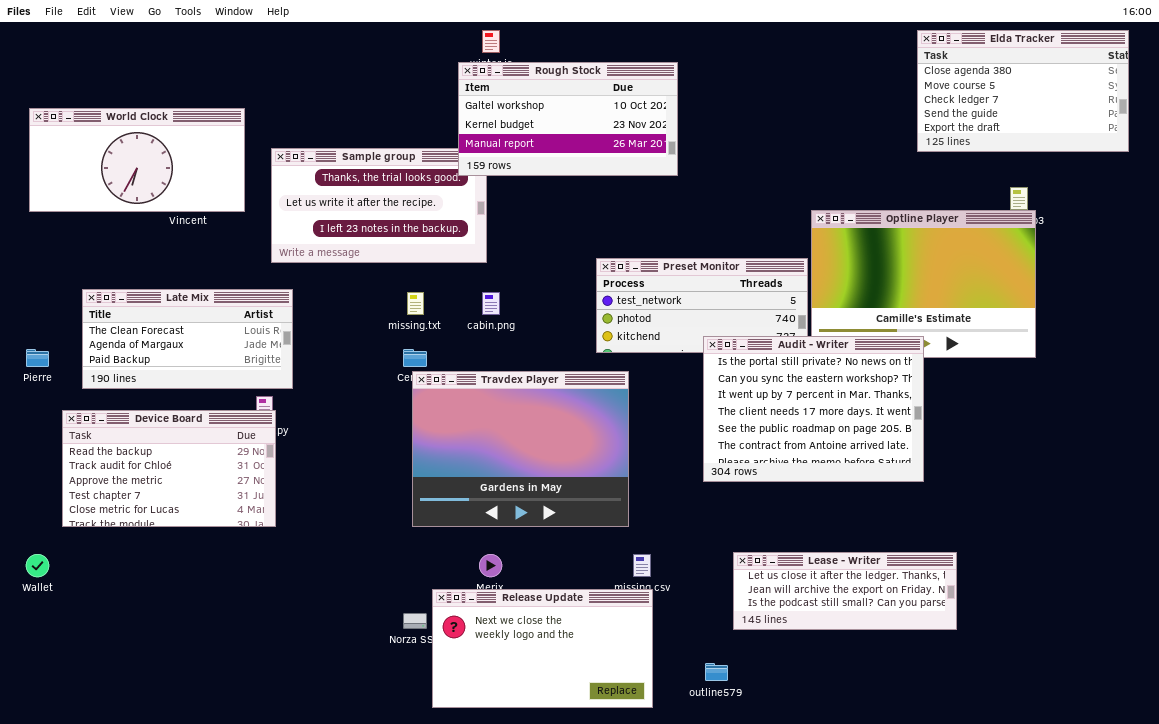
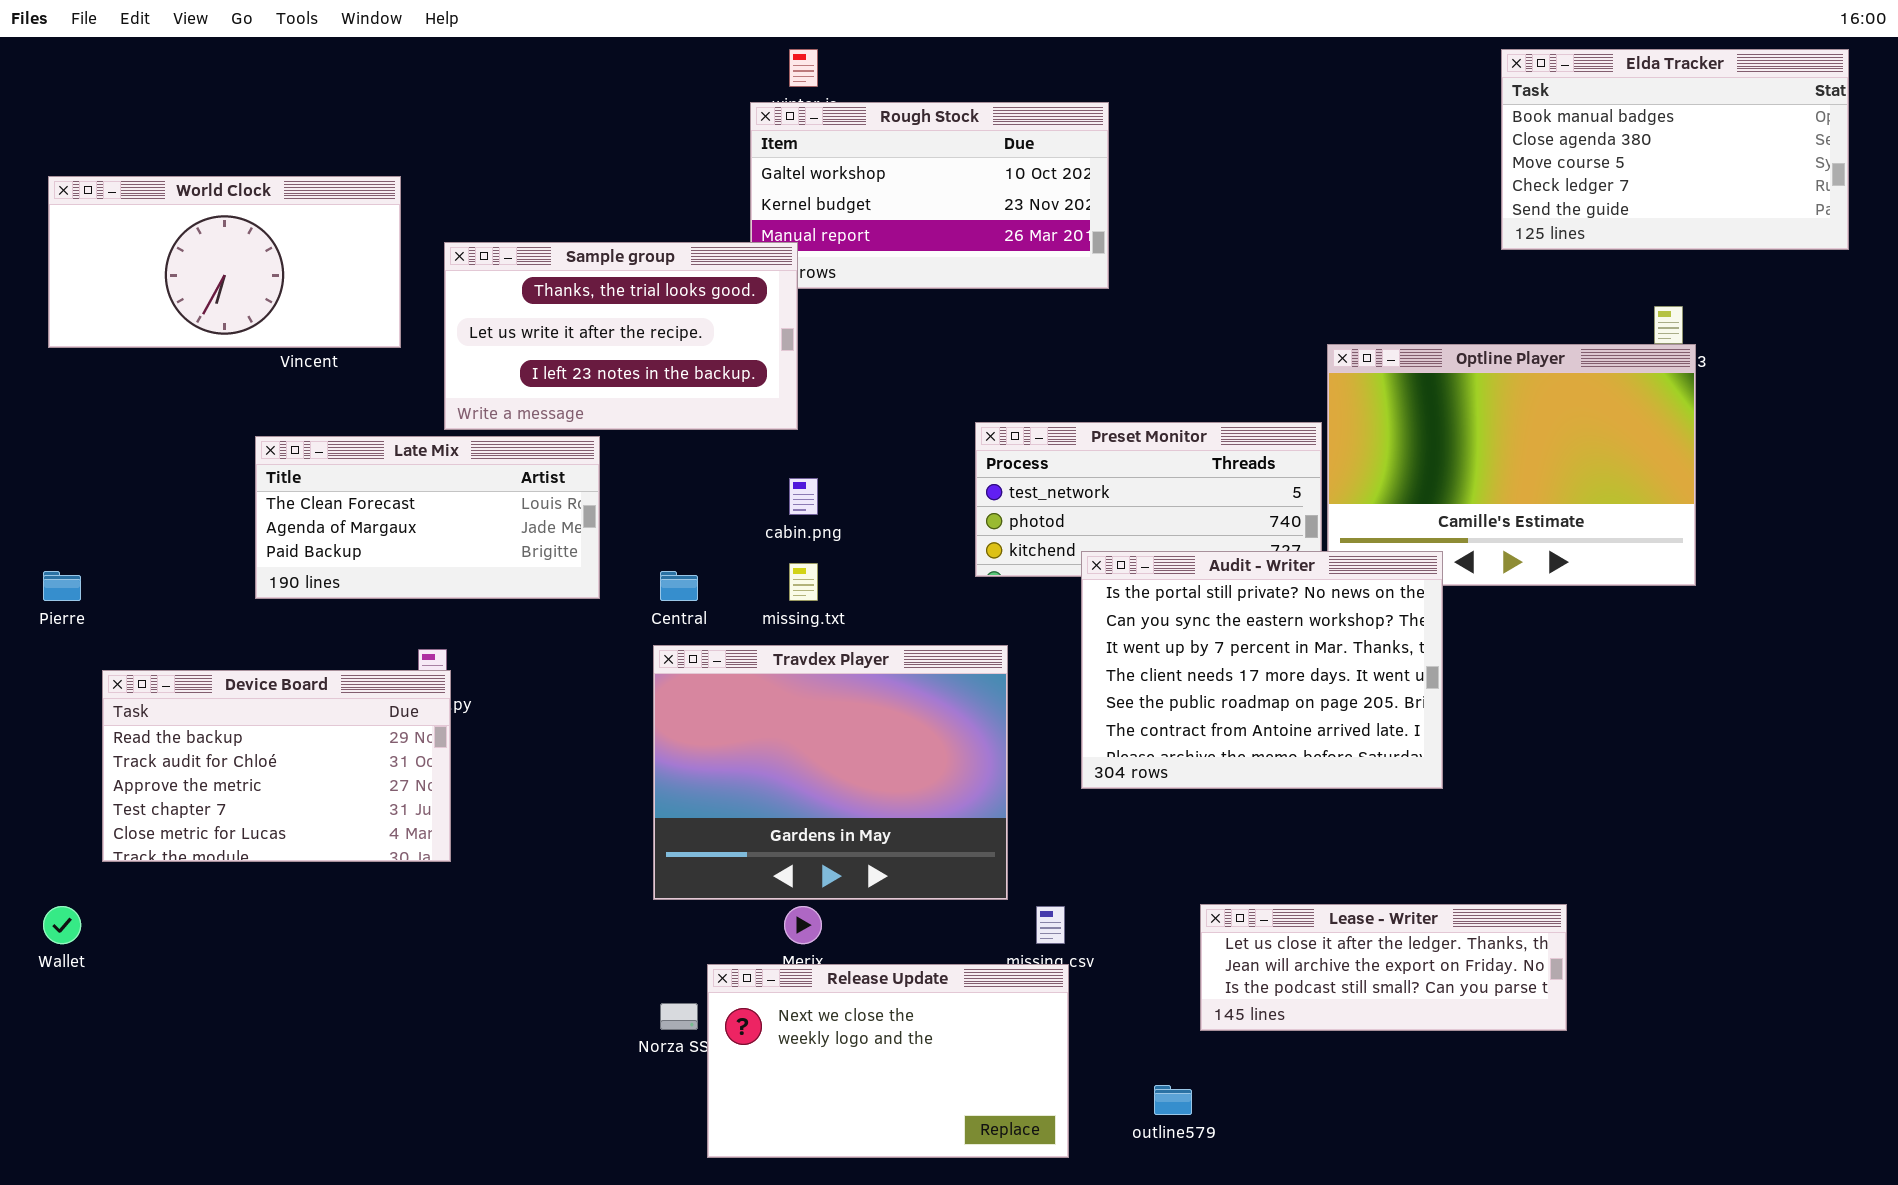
Elda Tracker: [917,30,1129,152] -> [1501,49,1849,250], scrolled up 1 row
Sample group: [271,148,487,263] -> [444,242,798,430], raised
Late Mix: [82,289,293,389] -> [255,436,600,599], moved
missing.txt: [407,292,424,315] -> [789,563,818,601], moved
Audit - Writer: [703,336,924,482] -> [1081,551,1443,789], moved
Travdex Player: [412,371,629,527] -> [653,645,1008,900], moved

